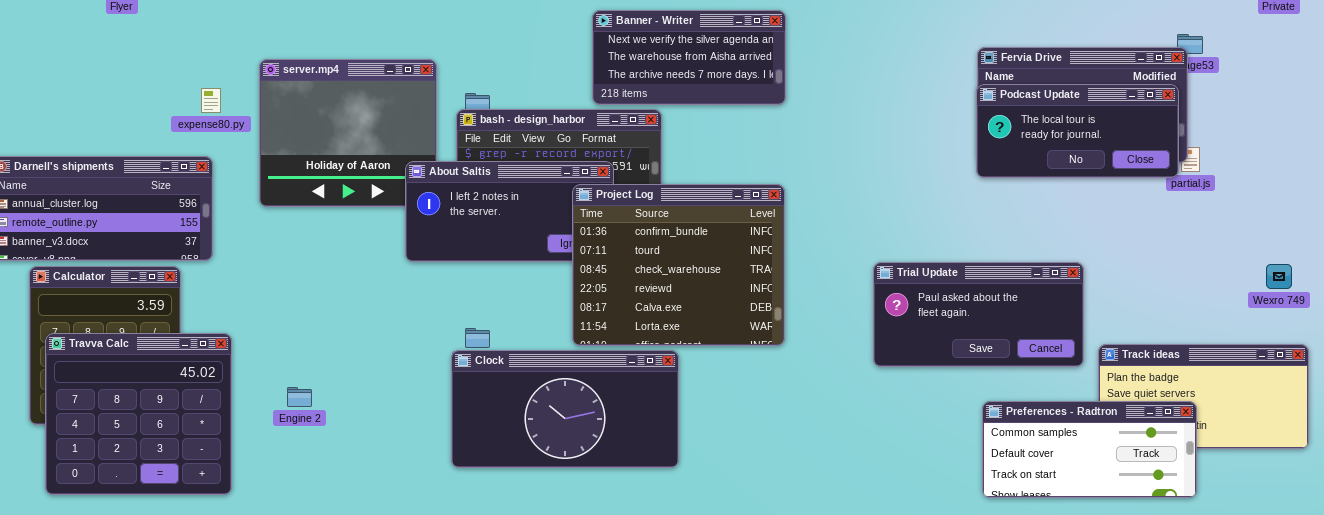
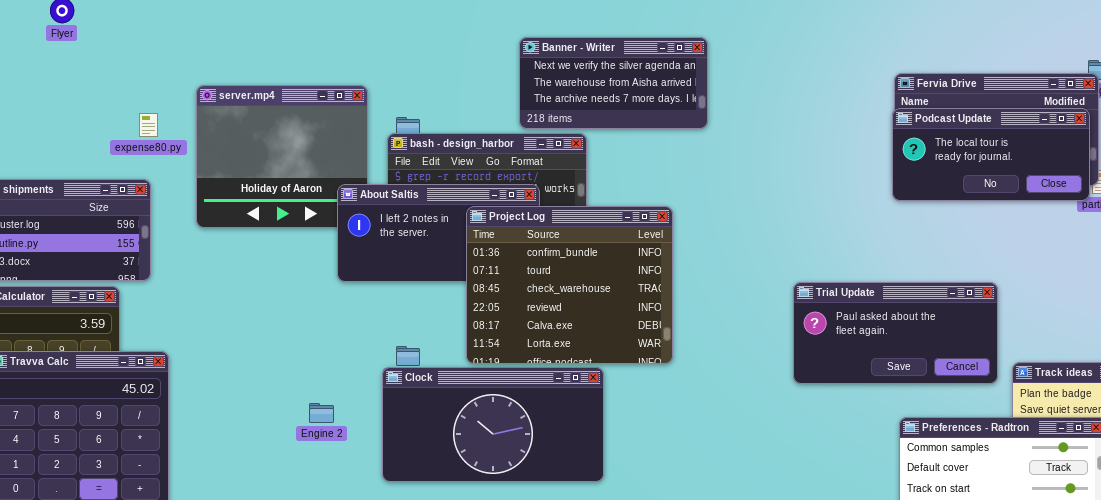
Project Log: [572,184,785,346] -> [466,206,673,364], moved
Engine 2: [287,387,312,407] -> [309,403,334,423], moved

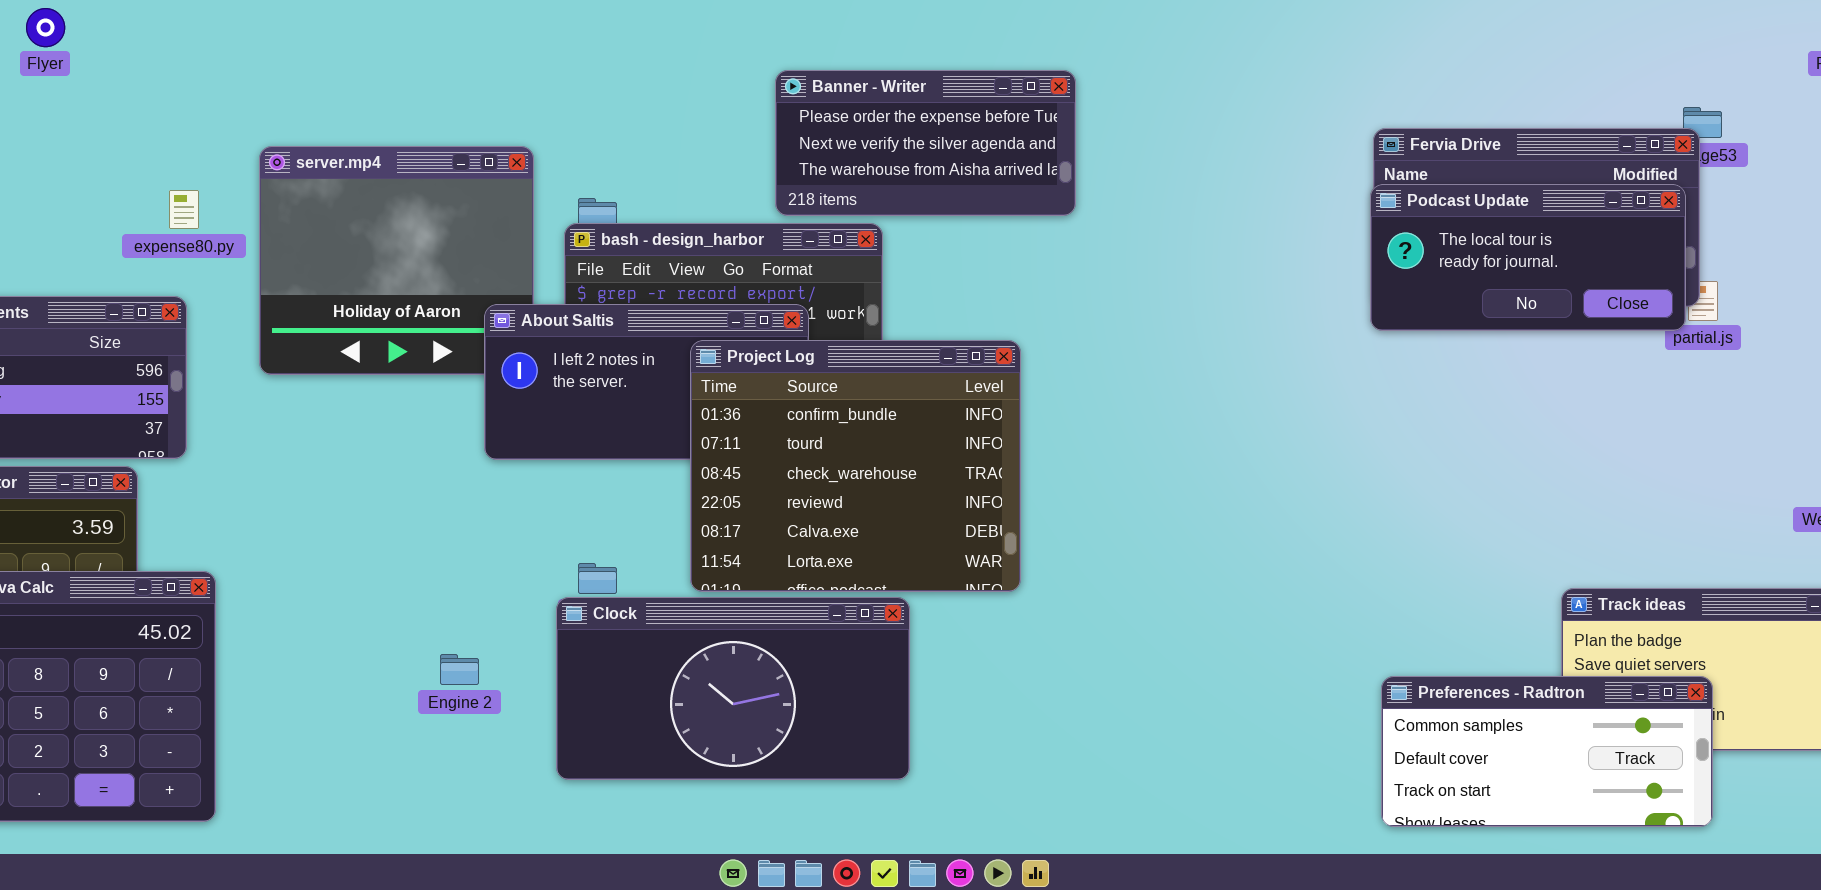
Banner - Writer: [519,37,708,129] -> [775,70,1076,216], scrolled up 1 row
Trial Update: [793,282,998,384] -> none, closed

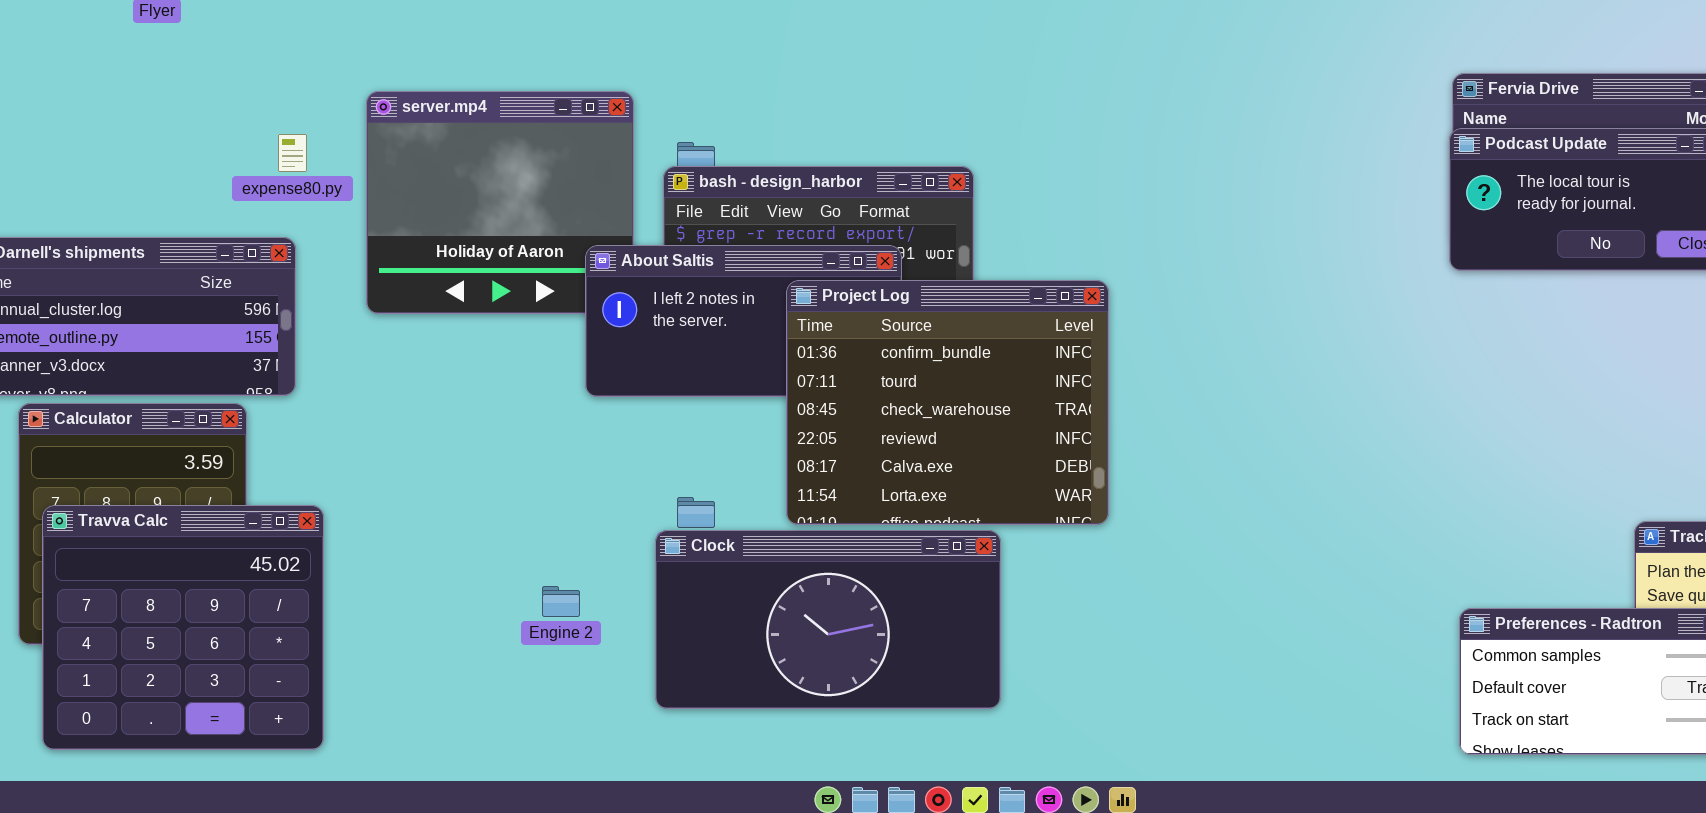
Banner - Writer: [775,70,1076,216] -> none, closed

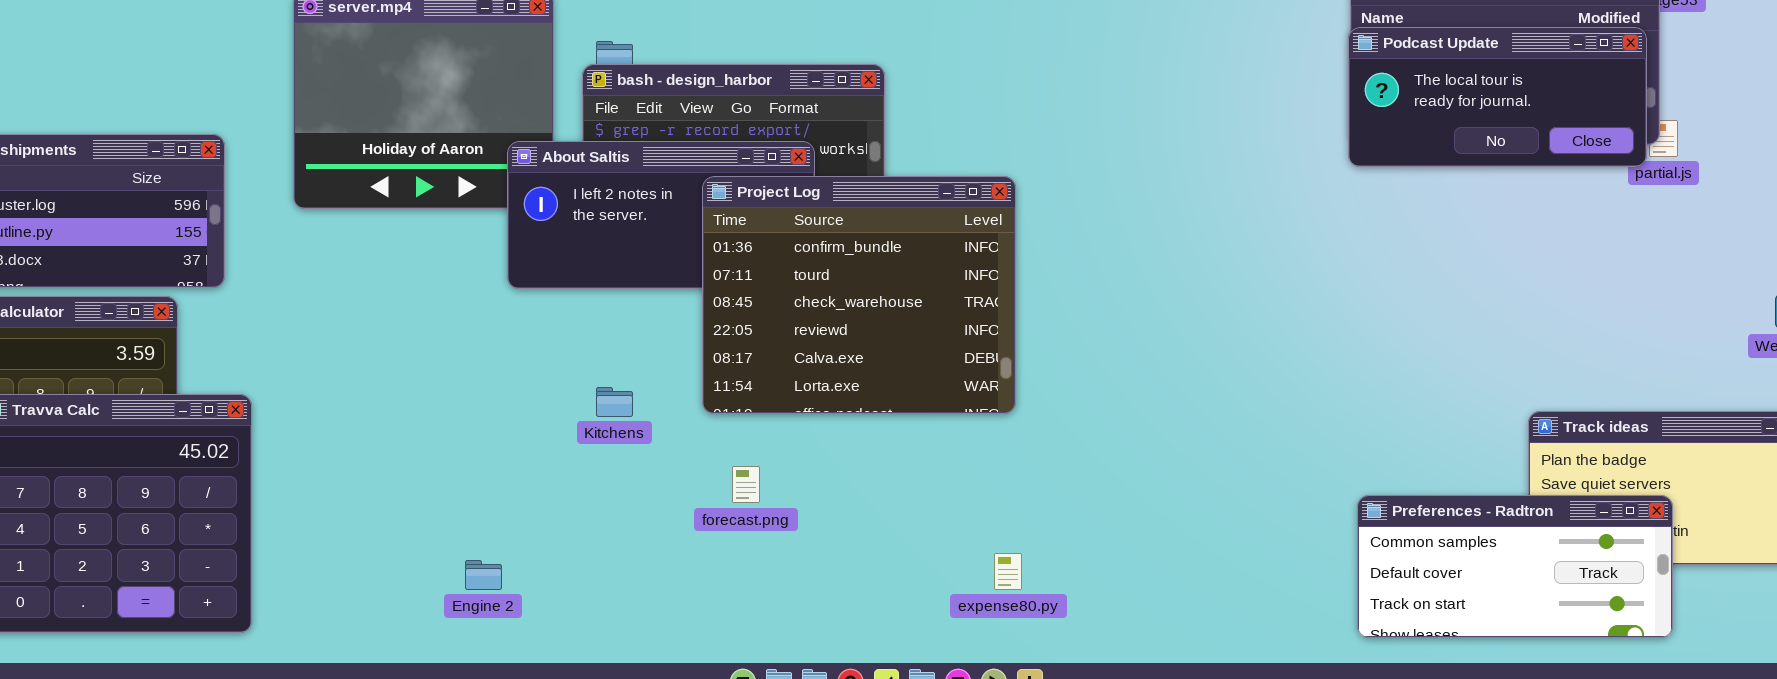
expense80.py: [278,134,307,172] -> [994,553,1022,590], moved
Clock: [655,530,1001,709] -> none, closed
Engine 2: [542,586,580,617] -> [465,560,502,590], moved

